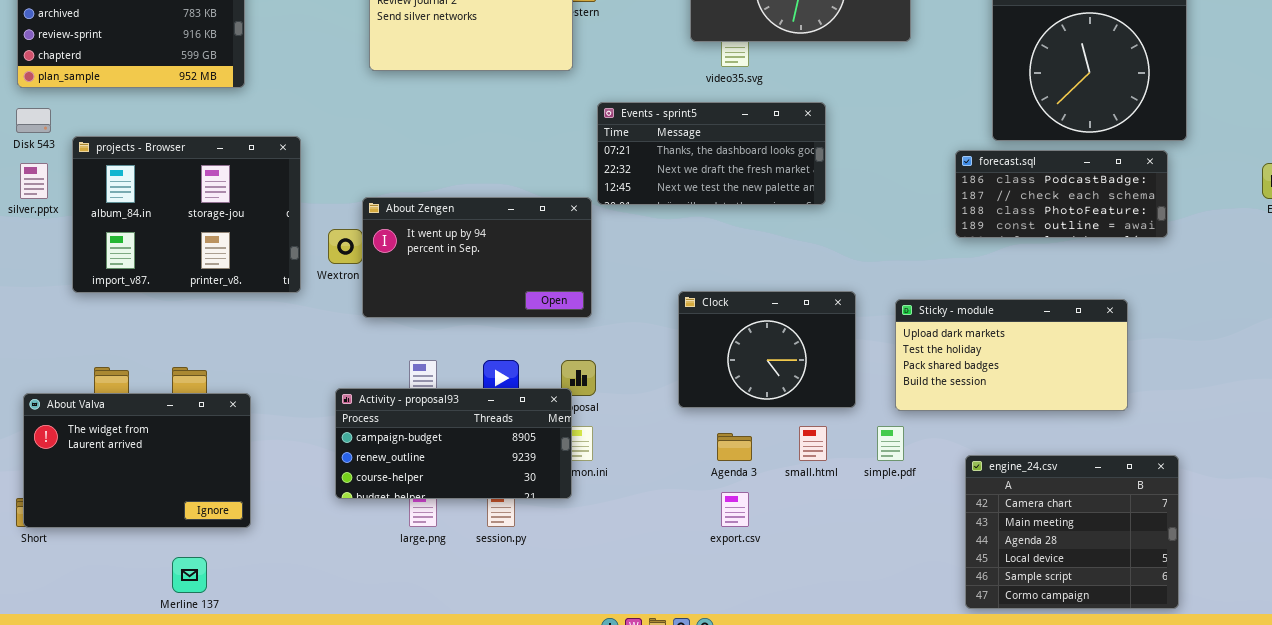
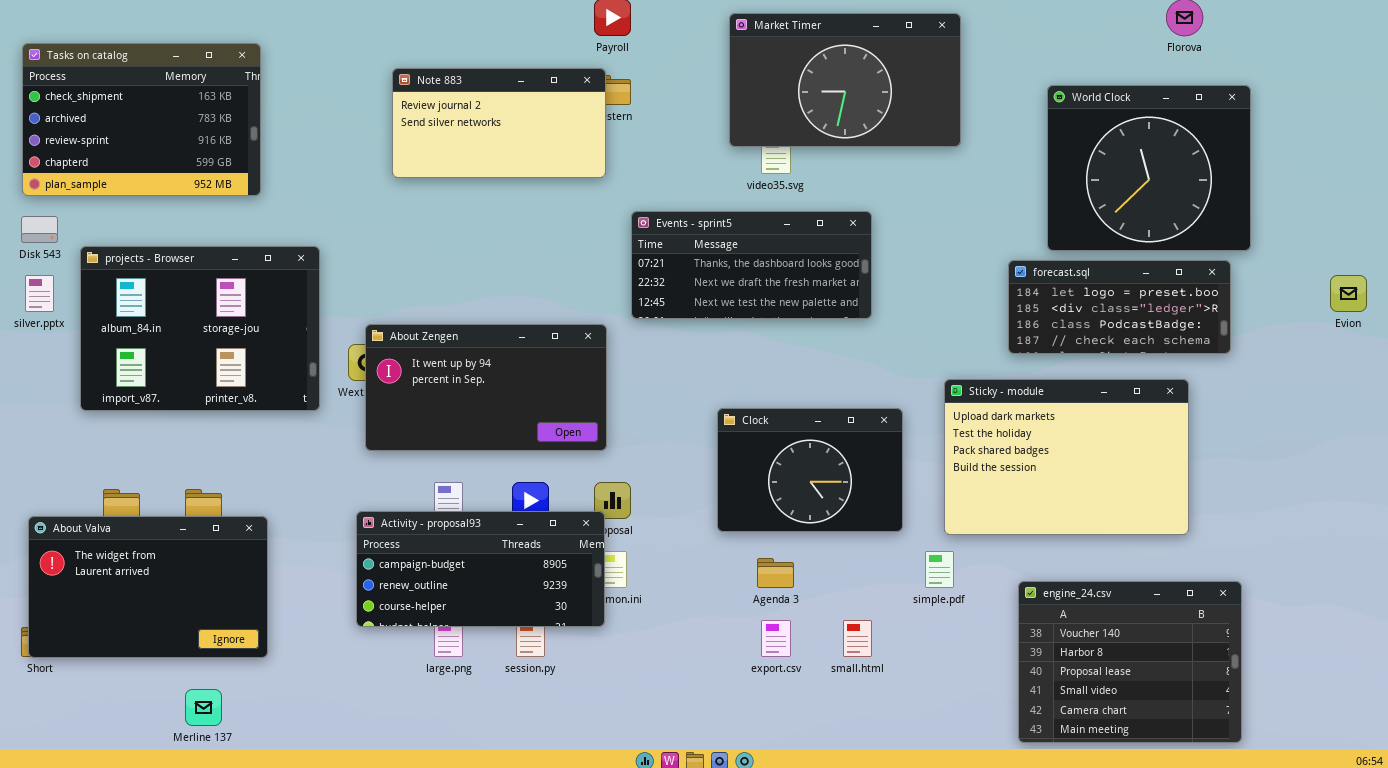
forecast.sql: [955,150,1168,238] -> [1008,260,1231,354], scrolled up 2 rows
About Zengen: [362,197,592,318] -> [365,324,607,451], moved
Sticky - module: [895,299,1128,411] -> [944,379,1189,535], resized
small.html: [799,426,827,461] -> [843,620,872,657], moved
engine_24.csv: [965,455,1179,609] -> [1018,581,1242,743], scrolled up 4 rows

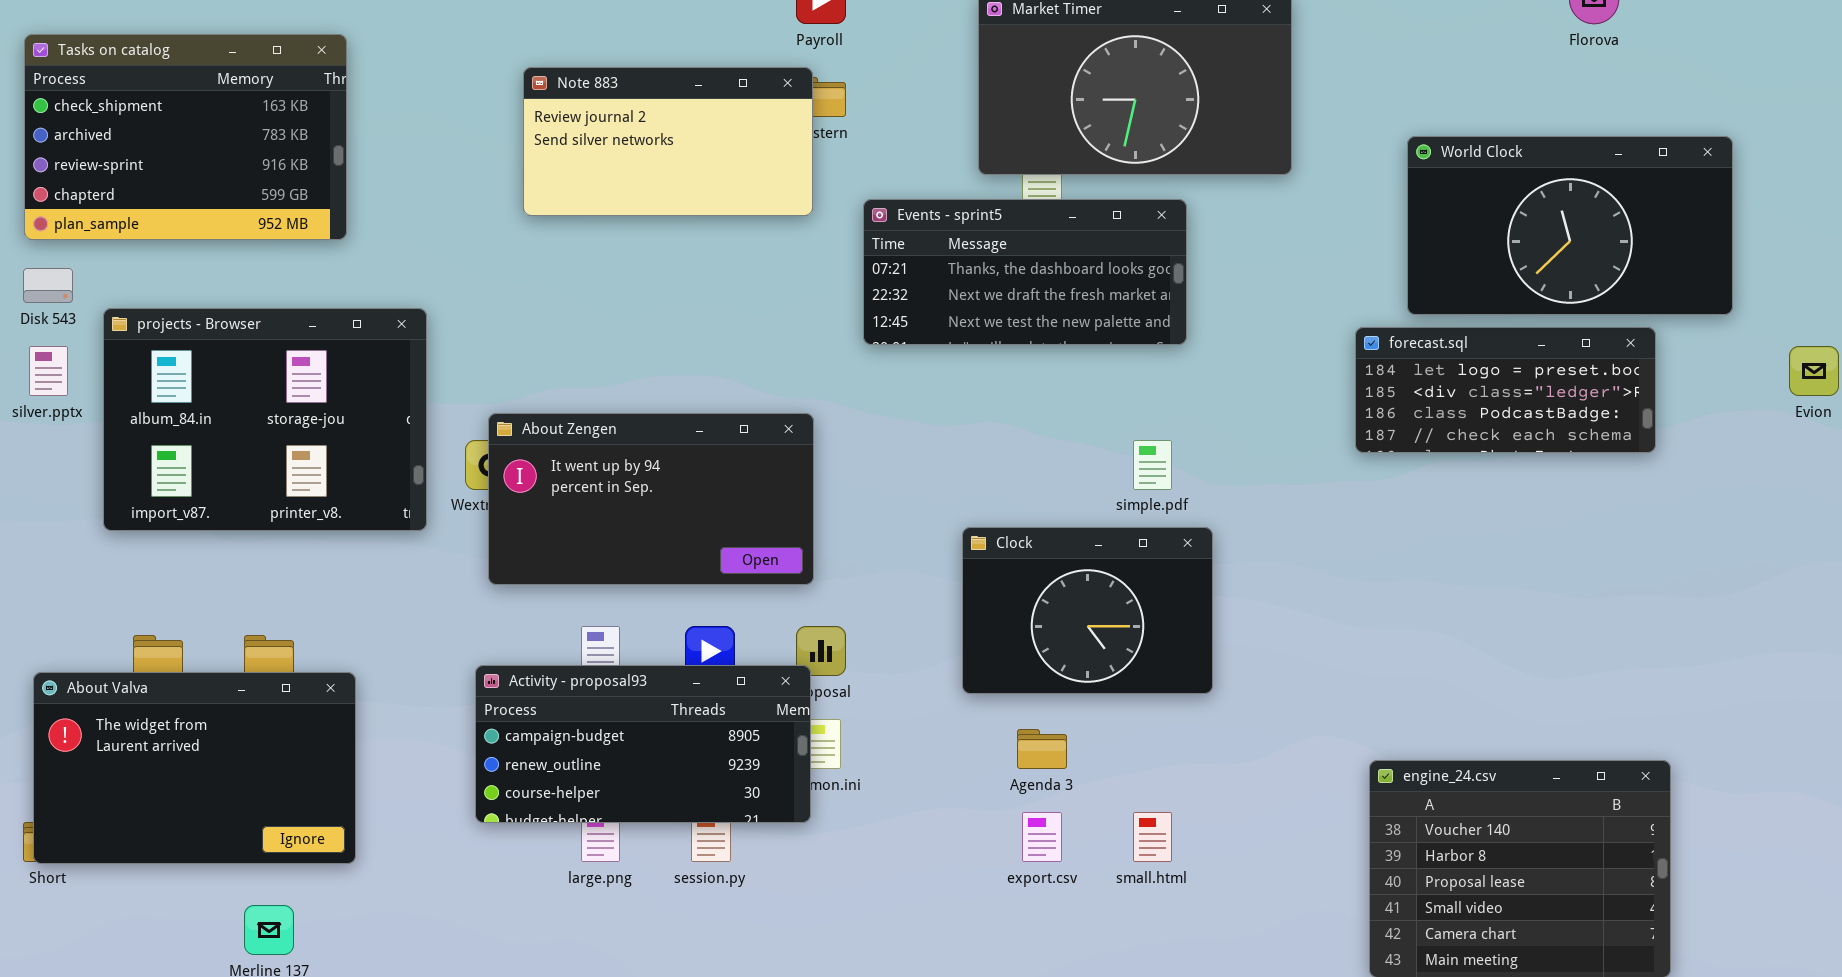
World Clock: [1047,85,1251,251] -> [1407,136,1733,315], resized
Events - sprint5: [631,211,872,319] -> [863,199,1187,345], moved
Sticky - module: [944,379,1189,535] -> none, closed
simple.pdf: [925,551,954,588] -> [1133,440,1172,490], moved

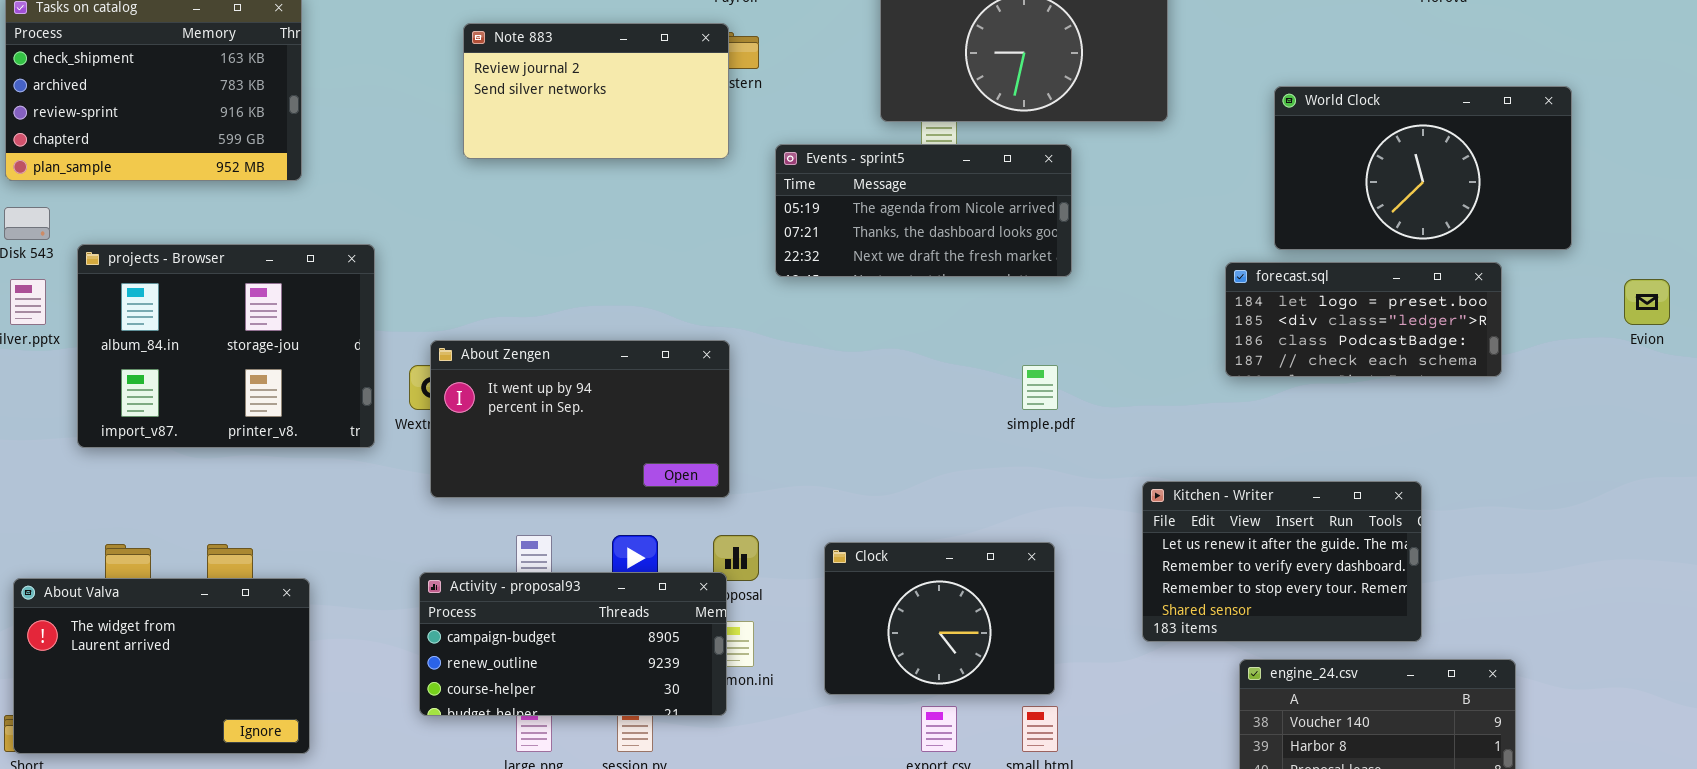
Events - sprint5: [863,199,1187,345] -> [775,144,1072,277], scrolled up 1 row
Clock: [962,527,1213,694] -> [824,542,1055,695], moved
Kitchen - Writer: none -> [1142,481,1422,642], opened

